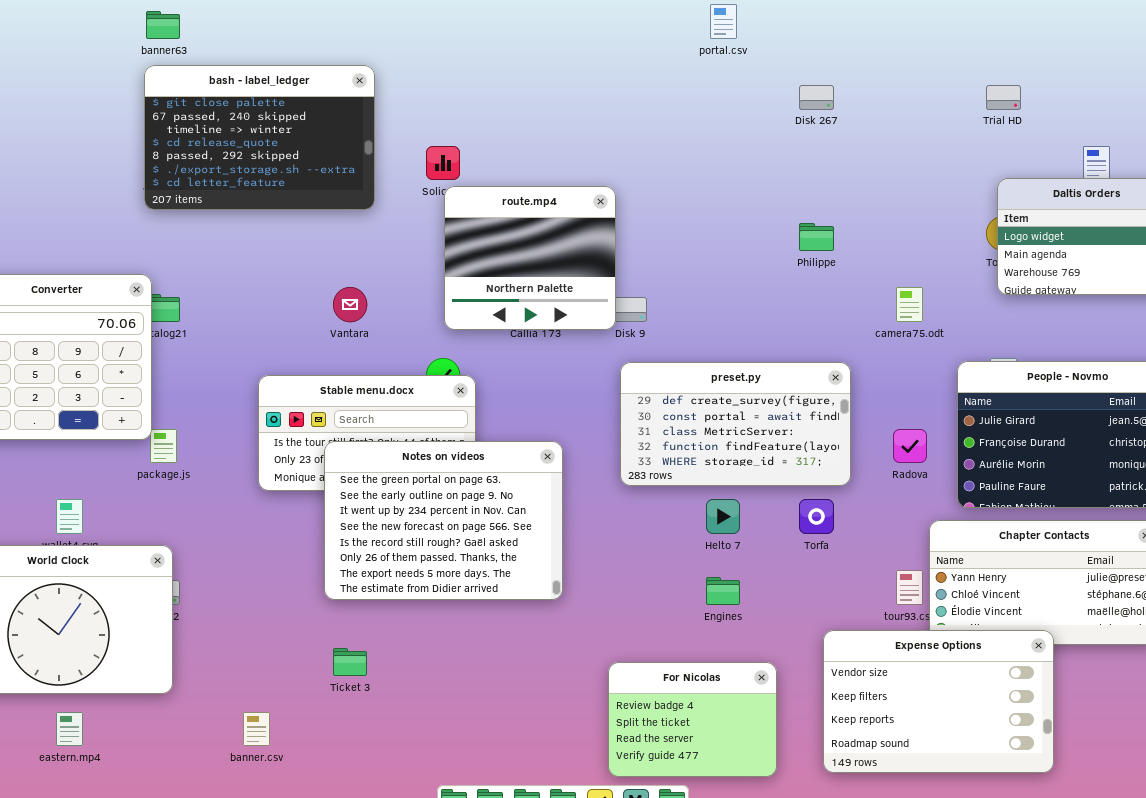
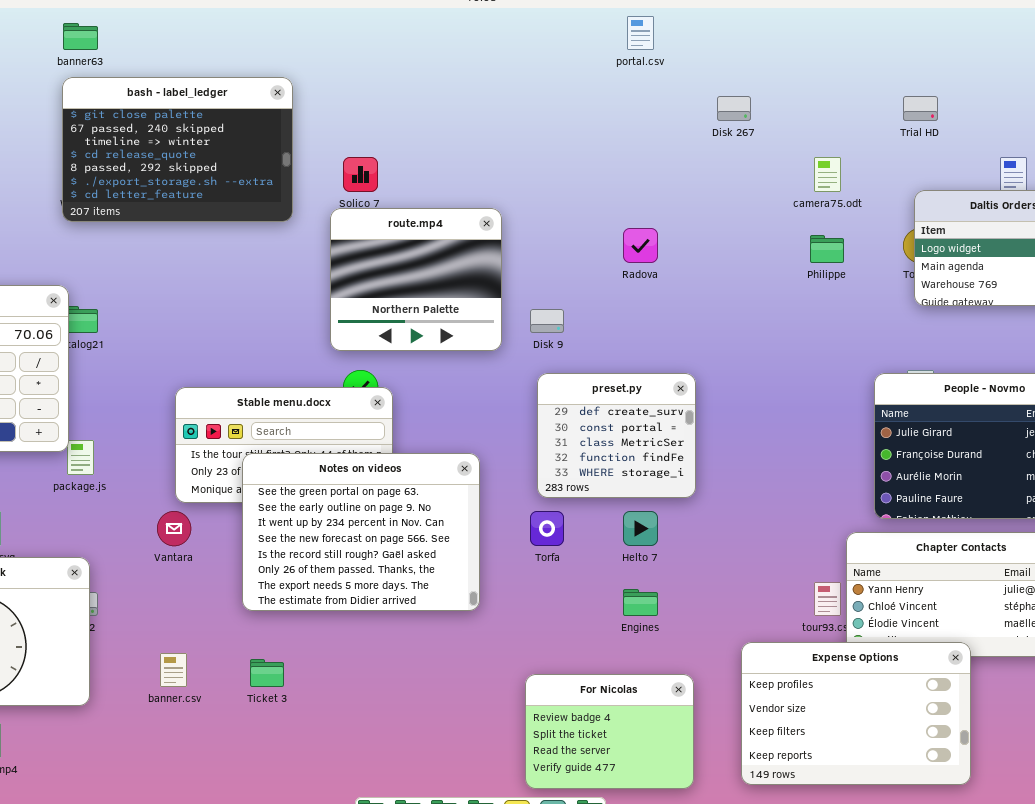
route.mp4: [444,186,616,330] -> [330,208,502,351], moved
Philippe: [799,223,834,251] -> [810,235,844,263], moved
Vantara: [333,287,367,322] -> [157,511,191,546], moved
camera75.odt: [896,287,923,322] -> [814,157,841,192], moved
preset.py: [620,362,851,486] -> [537,373,696,498], resized
Radova: [893,429,927,463] -> [623,228,658,263], moved
Torfa: [799,499,834,534] -> [530,511,564,546], moved
Expense Options: [823,630,1054,773] -> [741,642,971,785], scrolled up 1 row
banner.csv: [243,712,270,746] -> [160,653,187,687], moved

